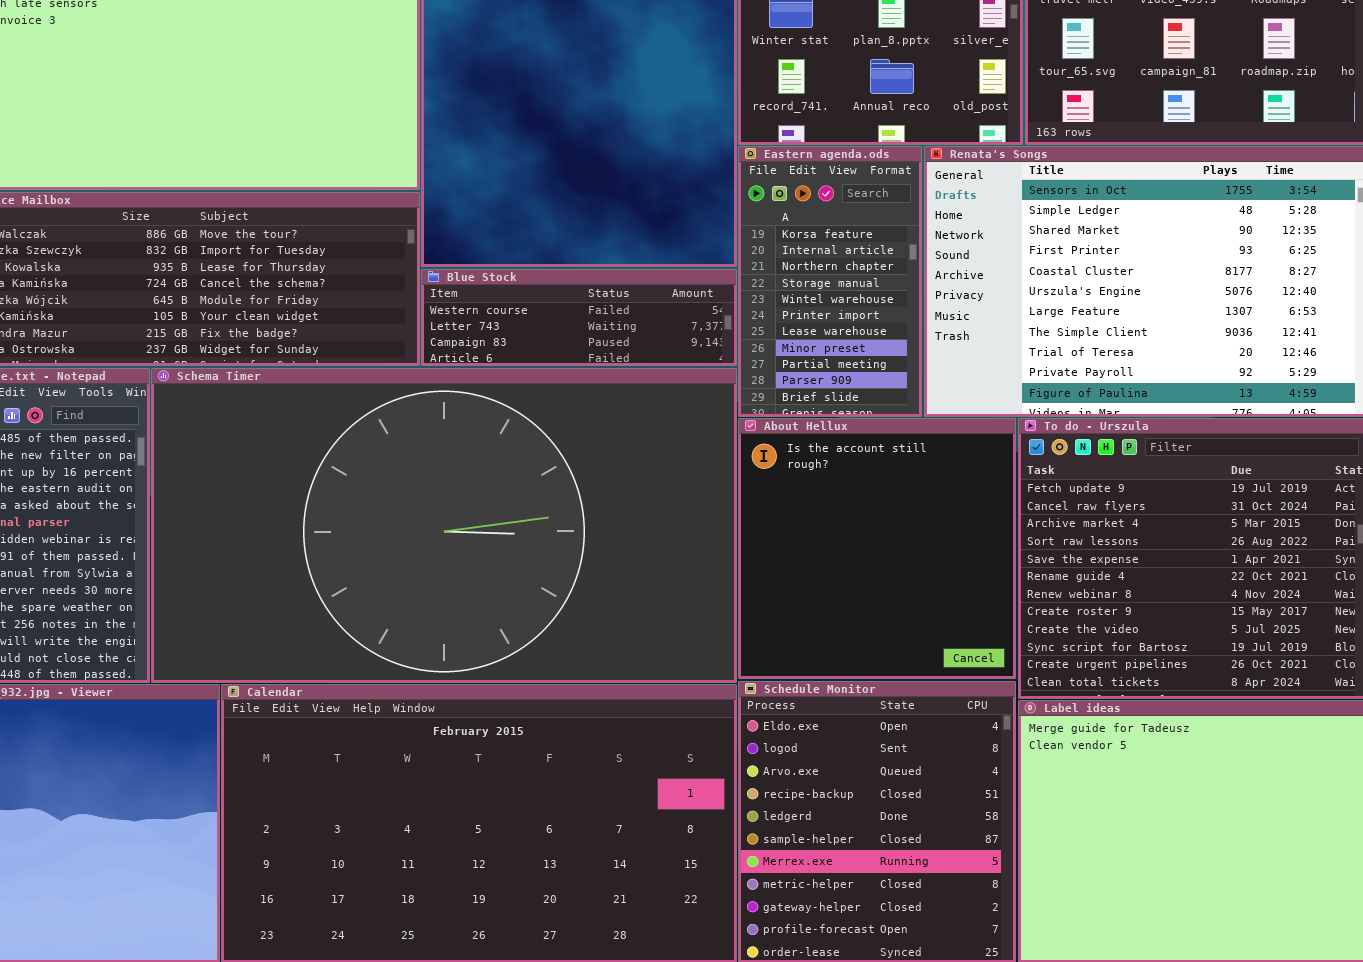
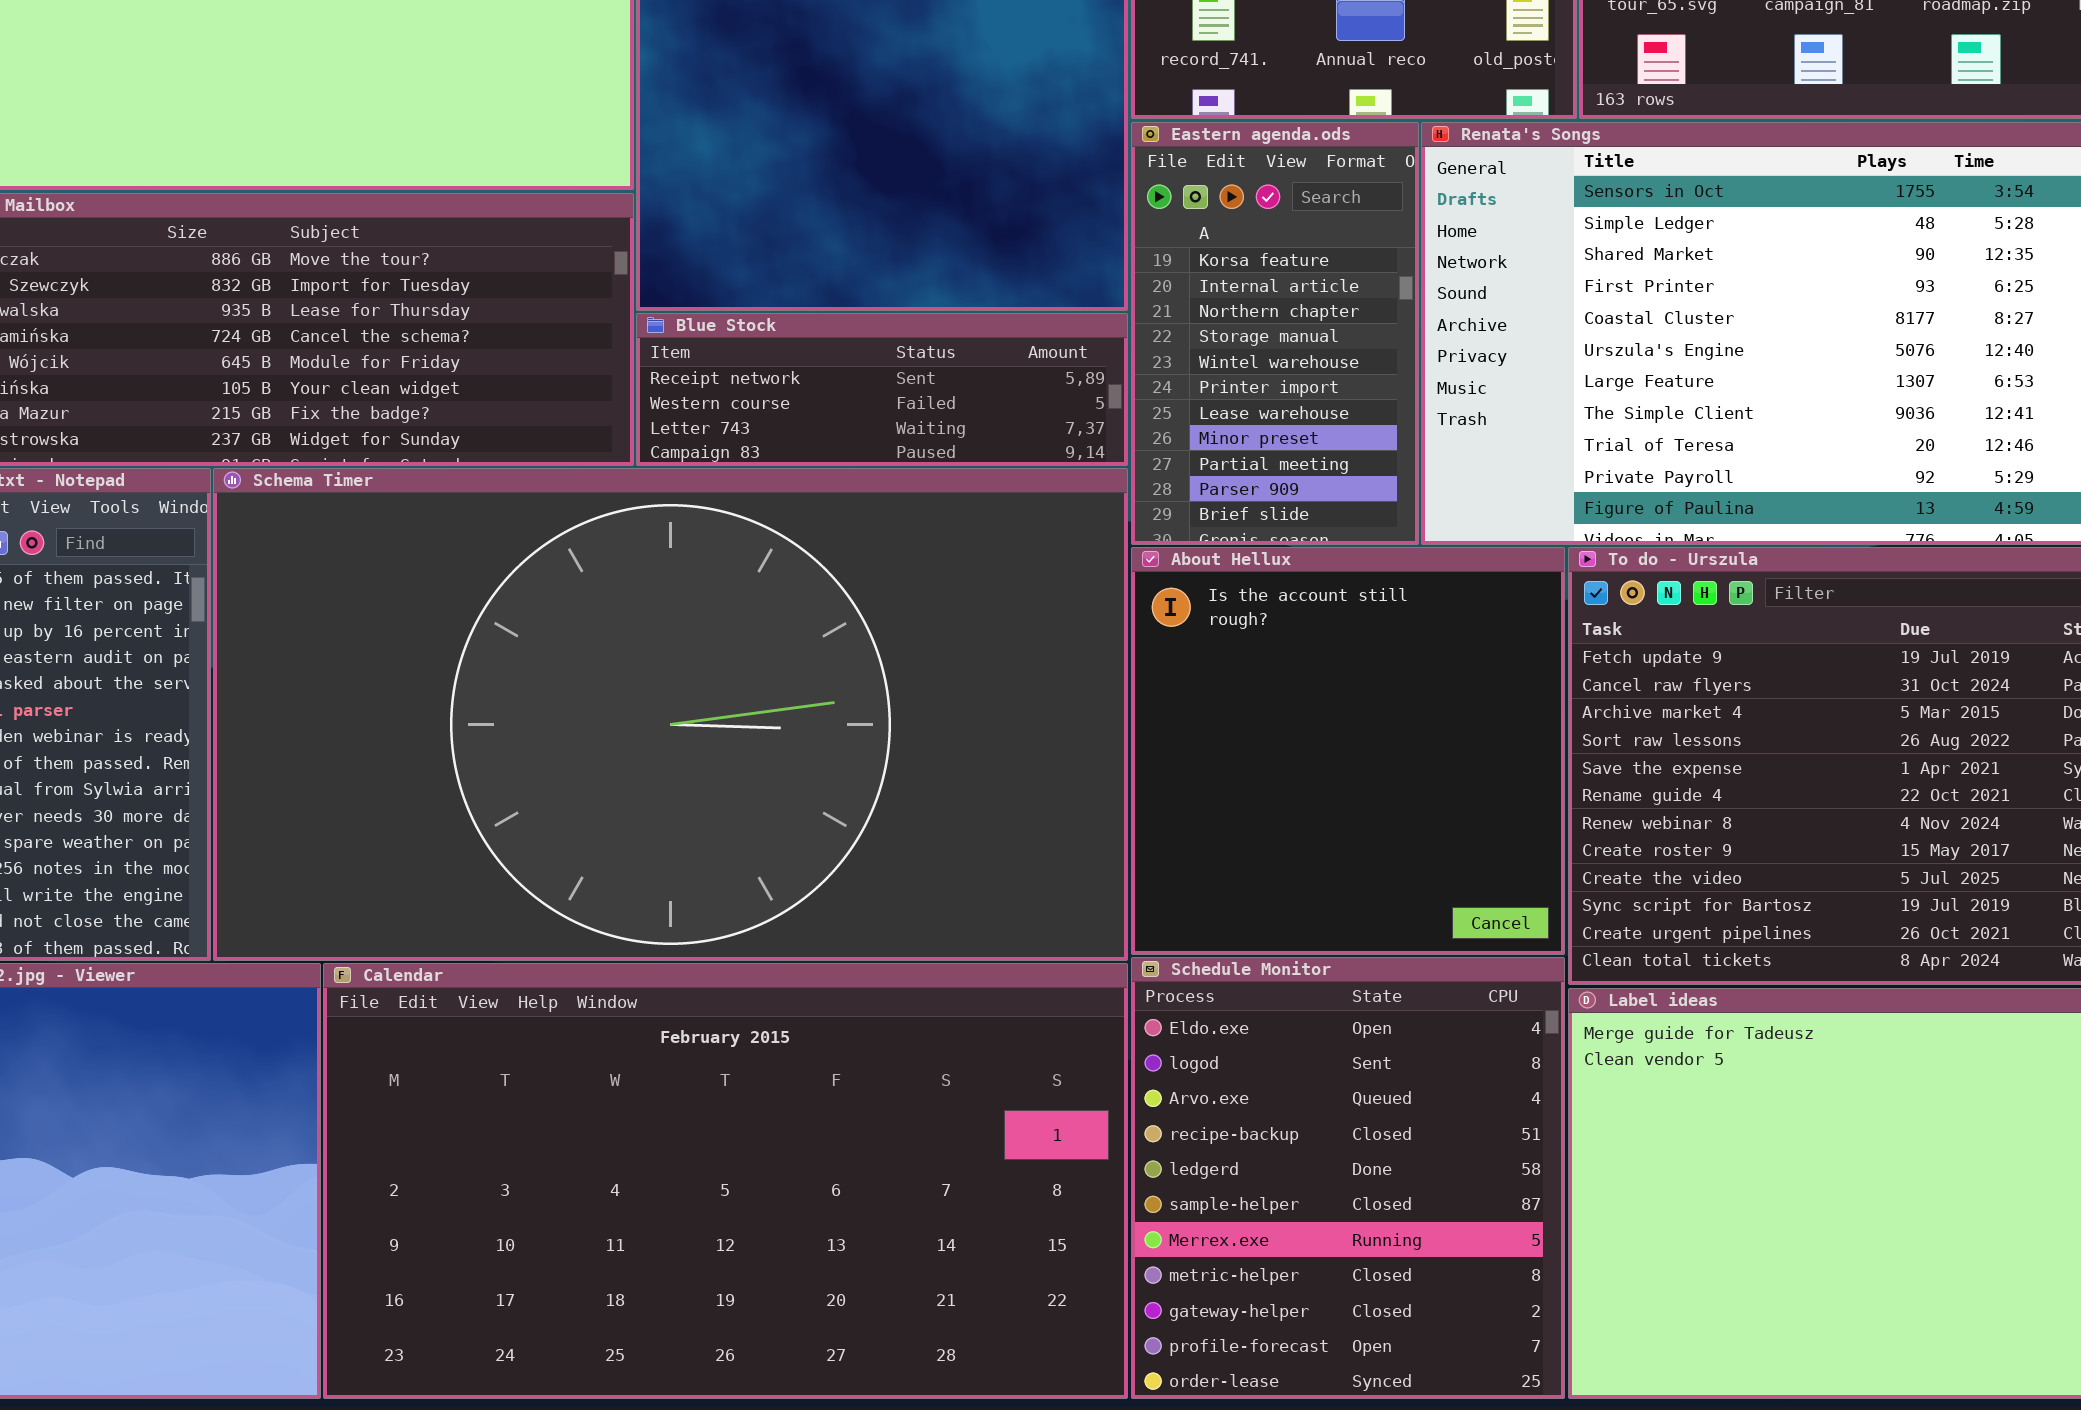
Blue Stock: [421,269,737,366] -> [636,313,1128,466], scrolled up 1 row

